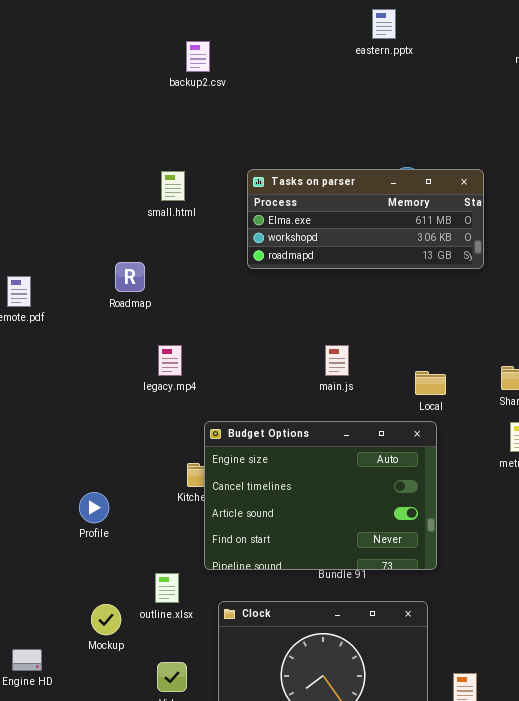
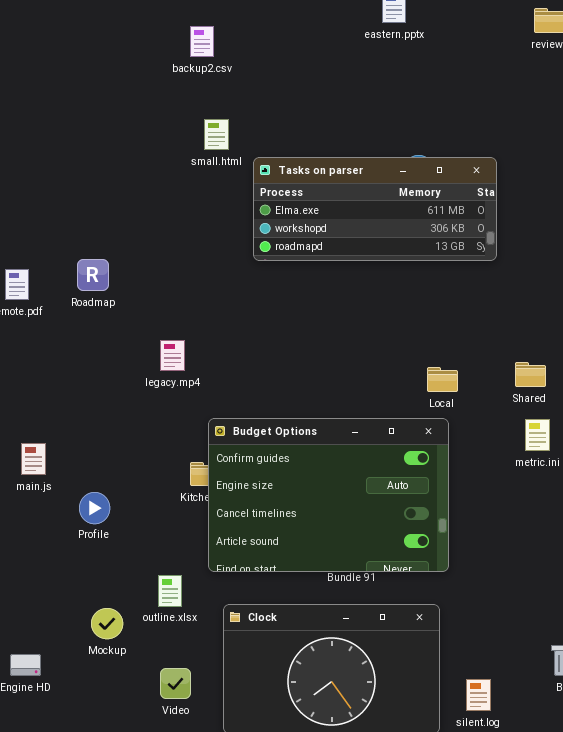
small.html: [161,171,185,201] -> [204,119,229,150], moved
Roadmap: [115,262,145,292] -> [77,259,109,291], moved
main.js: [325,345,349,376] -> [21,443,46,475], moved
Budget Options: [204,421,437,570] -> [208,418,449,572], scrolled up 1 row

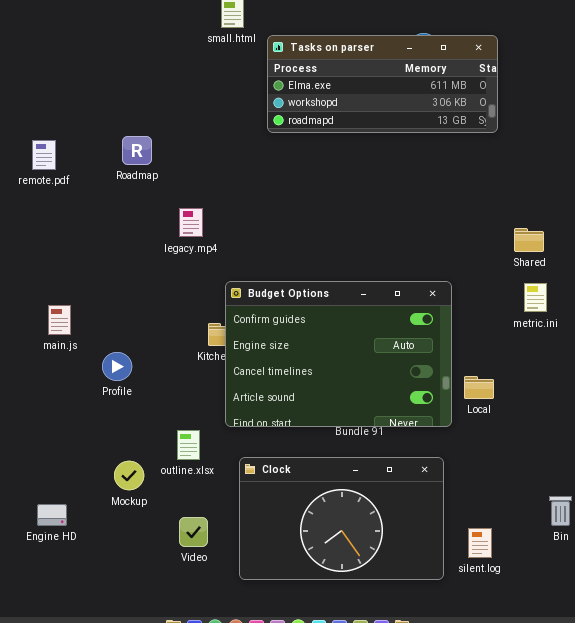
Roadmap: [77,259,109,291] -> [122,136,152,165], moved
Local: [427,367,458,392] -> [464,376,494,399], moved

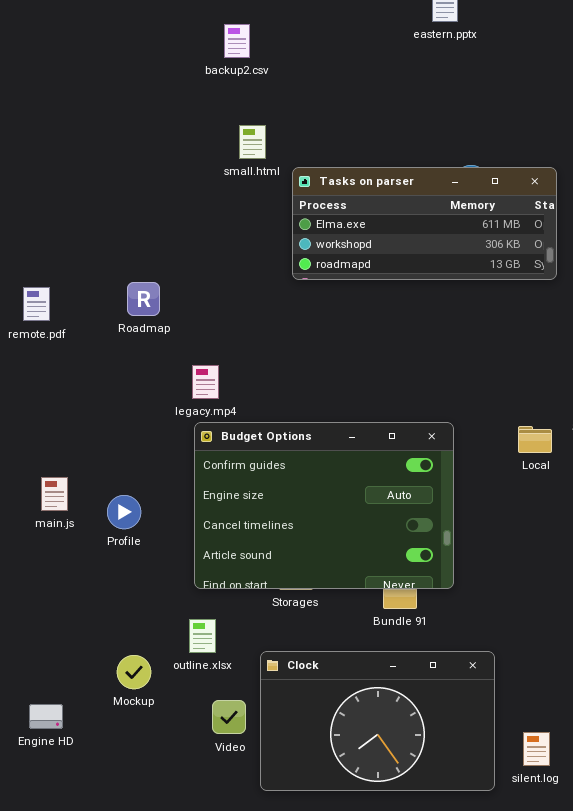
Budget Options: [225,281,452,427] -> [194,422,454,589], moved
Profile: [102,352,132,381] -> [107,495,141,529], moved
Local: [464,376,494,399] -> [518,426,552,453], moved
Video: [179,517,208,547] -> [212,700,246,734], moved

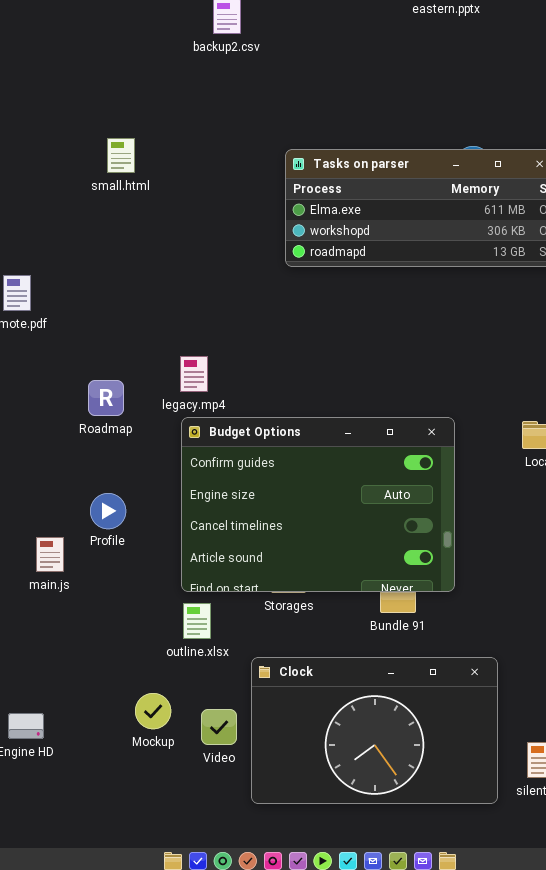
small.html: [239,125,266,159] -> [107,138,135,173], moved
Roadmap: [127,282,160,316] -> [88,380,124,416], moved
main.js: [41,477,68,511] -> [36,537,64,572], moved
outline.xlsx: [189,619,216,653] -> [183,603,211,639], moved
Mockup: [117,655,151,689] -> [135,693,171,729], moved

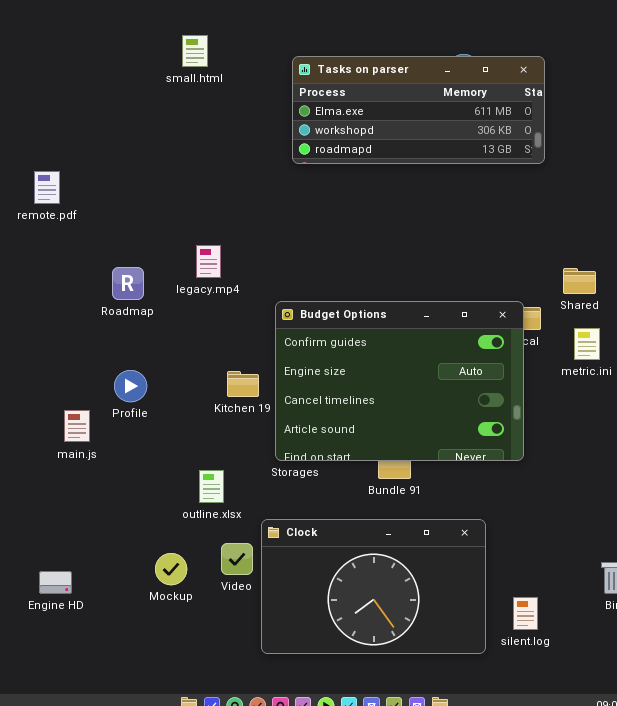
small.html: [107,138,135,173] -> [182,35,208,67], moved
Budget Options: [181,417,455,592] -> [275,301,524,461], moved
Video: [201,709,237,745] -> [221,543,253,575], moved

